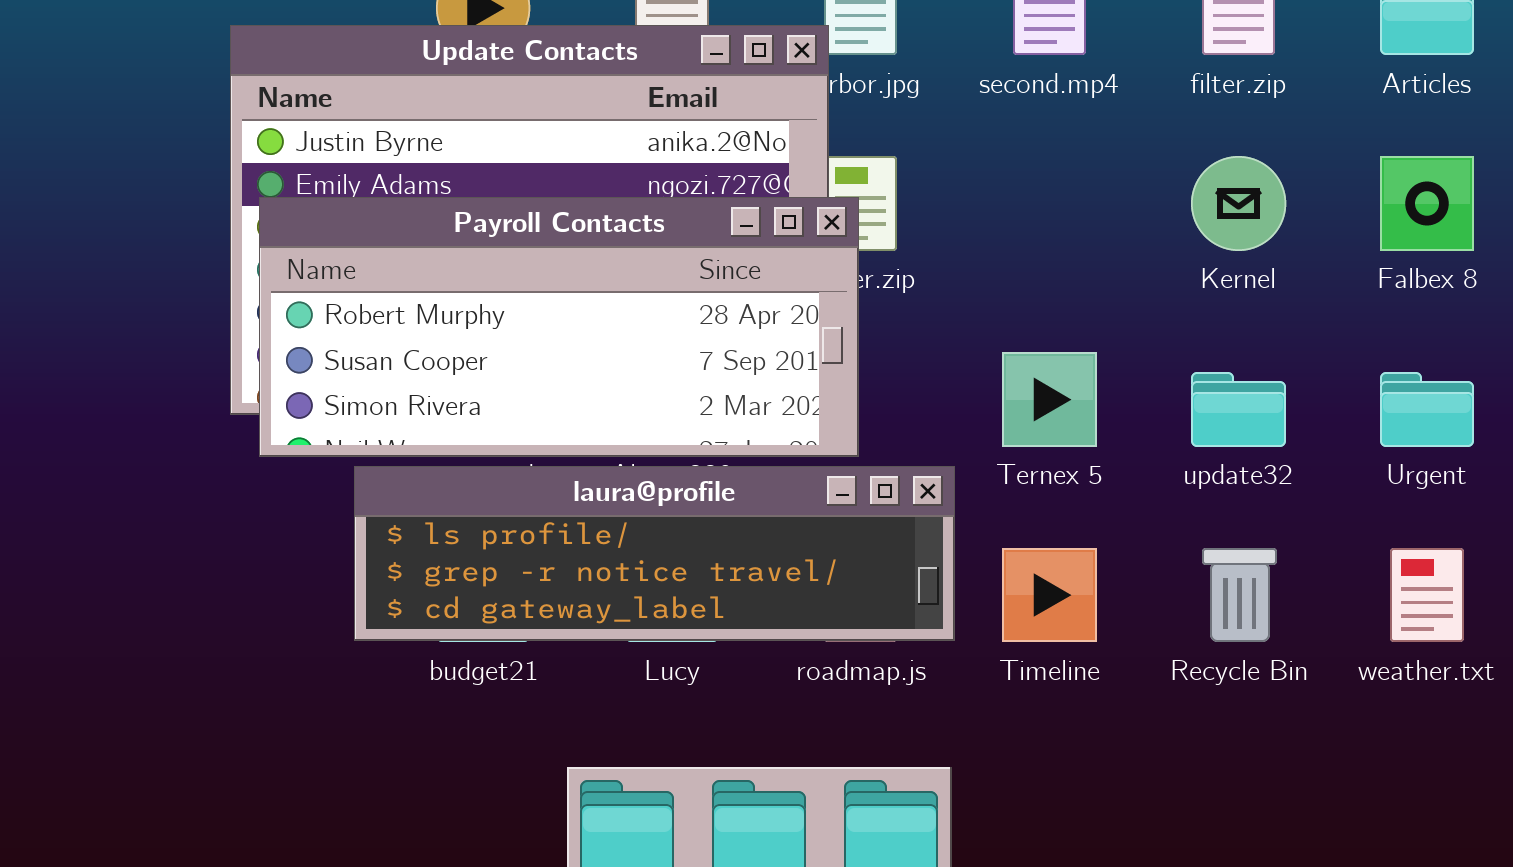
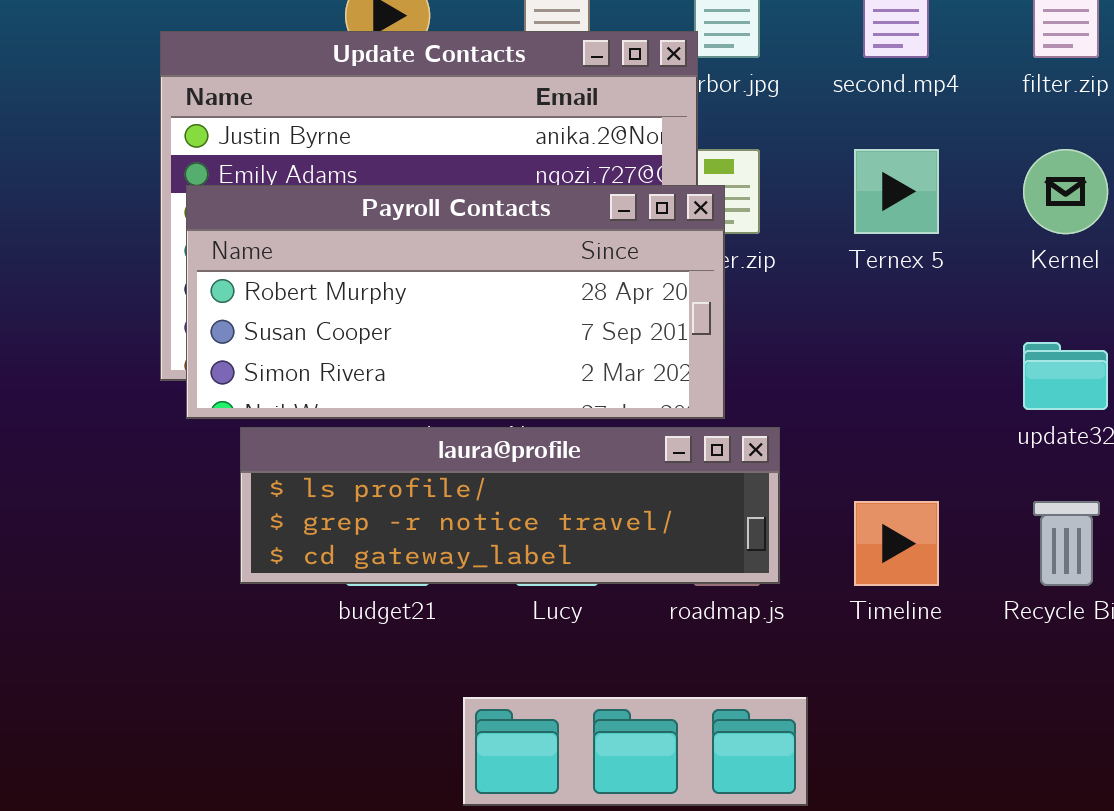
Ternex 5: [1002,352,1097,447] -> [854,149,939,234], moved
laura@profile: [354,466,955,641] -> [240,427,780,584], moved

